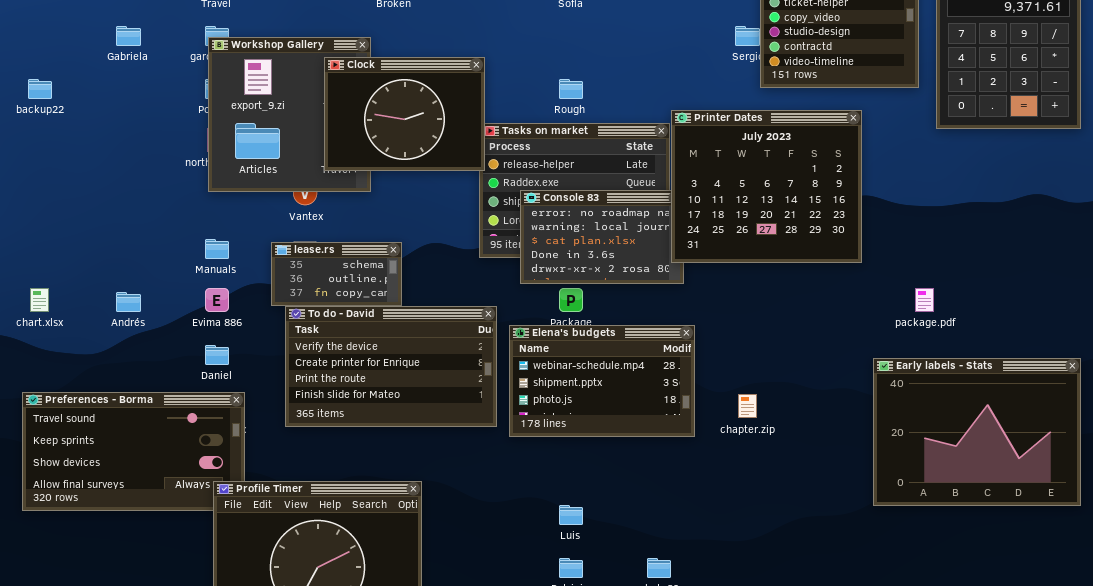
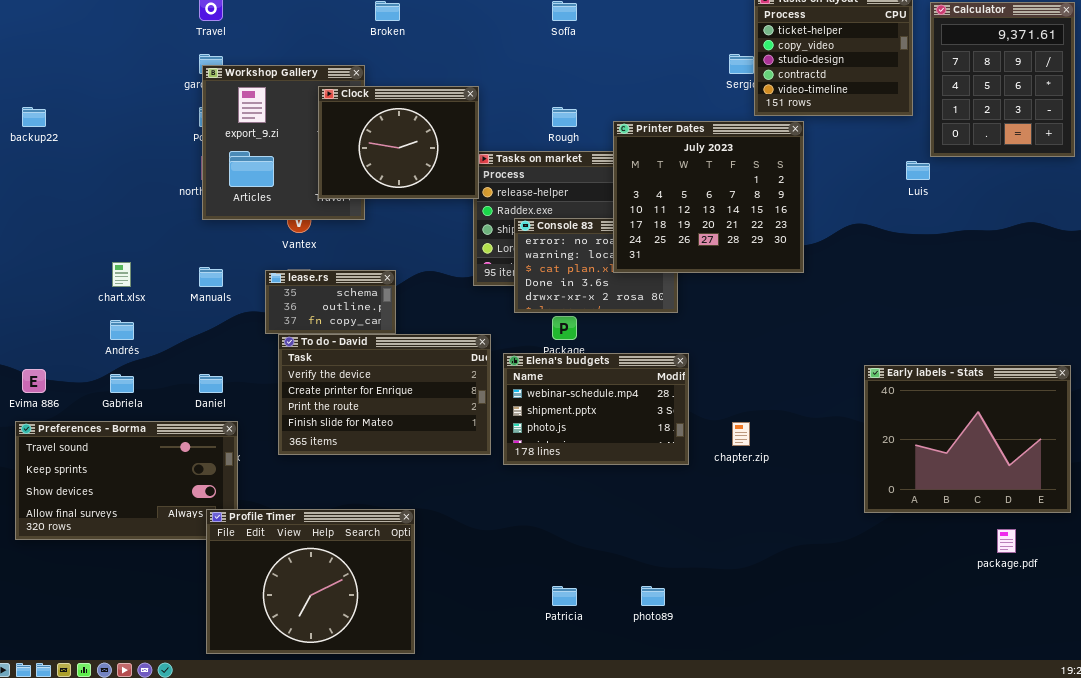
Gabriela: [116,26,141,46] -> [110,374,134,393], moved
Printer Dates: [671,110,862,263] -> [613,121,804,273], moved
chart.xlsx: [30,288,49,312] -> [112,262,131,287], moved
Evima 886: [205,288,229,312] -> [22,369,46,393], moved
package.pdf: [915,288,934,312] -> [997,529,1016,553], moved
Early labels - Stats: [873,358,1081,506] -> [864,365,1071,513], moved
Luis: [559,505,583,525] -> [906,161,930,180], moved

